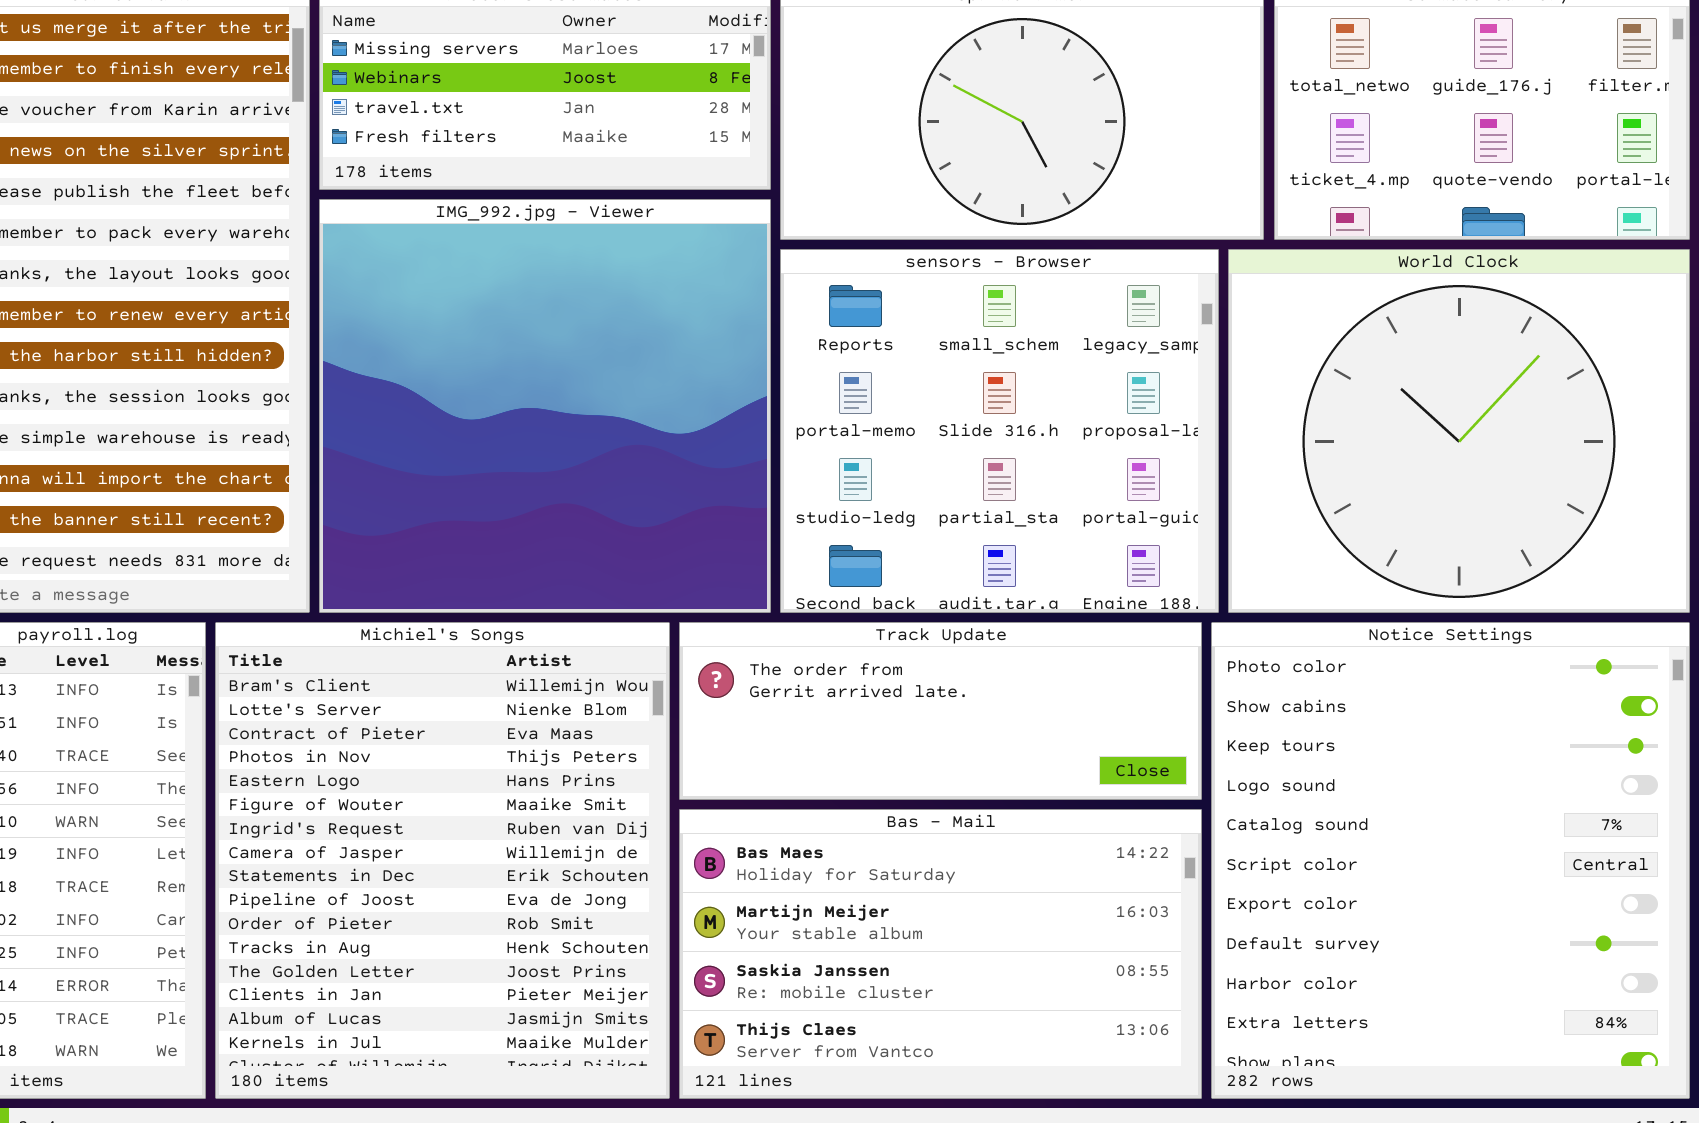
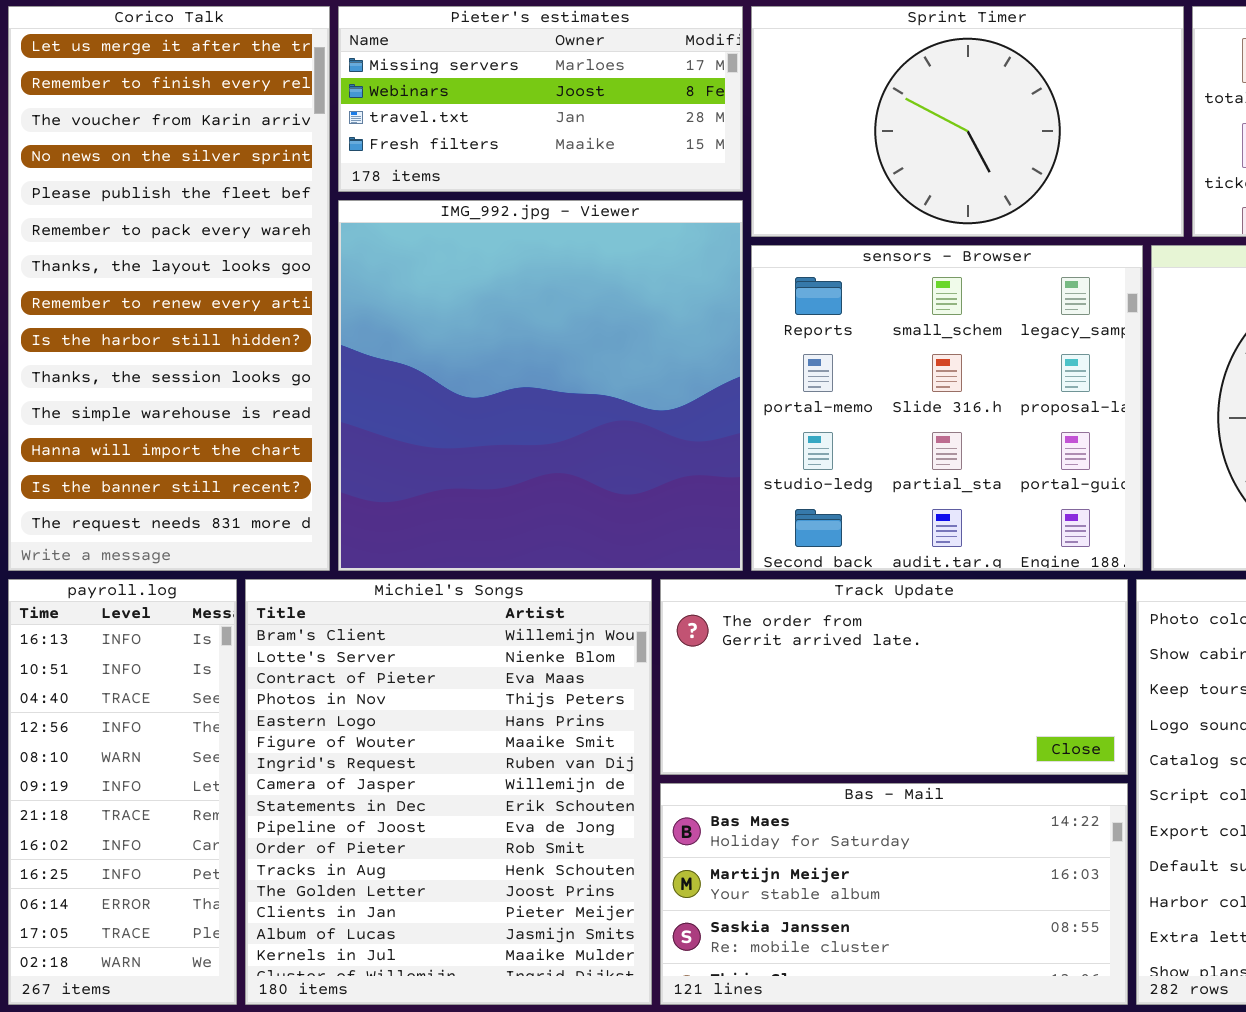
Track Update: [679,622,1202,800] -> [660,579,1128,775], resized
Bas - Mail: [679,809,1202,1099] -> [660,783,1128,1005], resized

